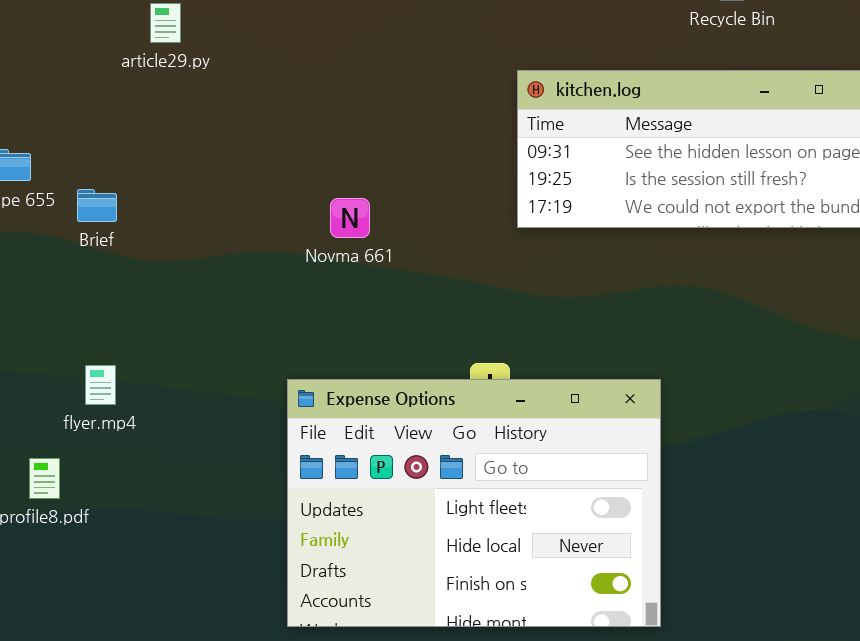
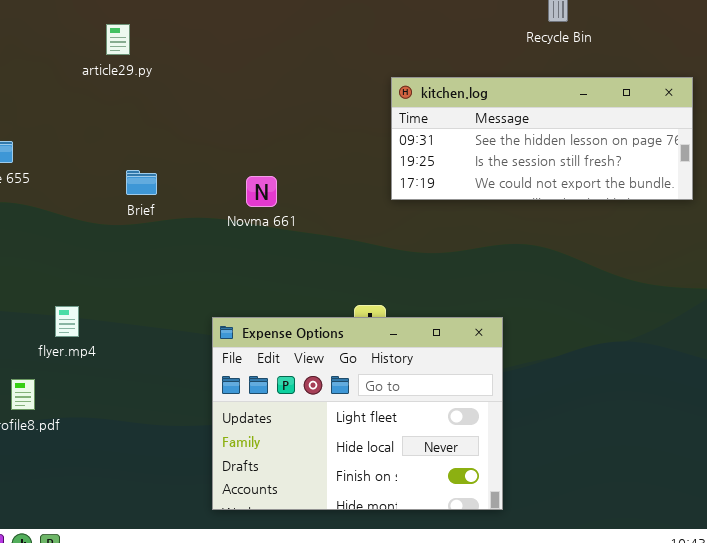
Brief: [77,189,117,222] -> [126,170,157,195], moved

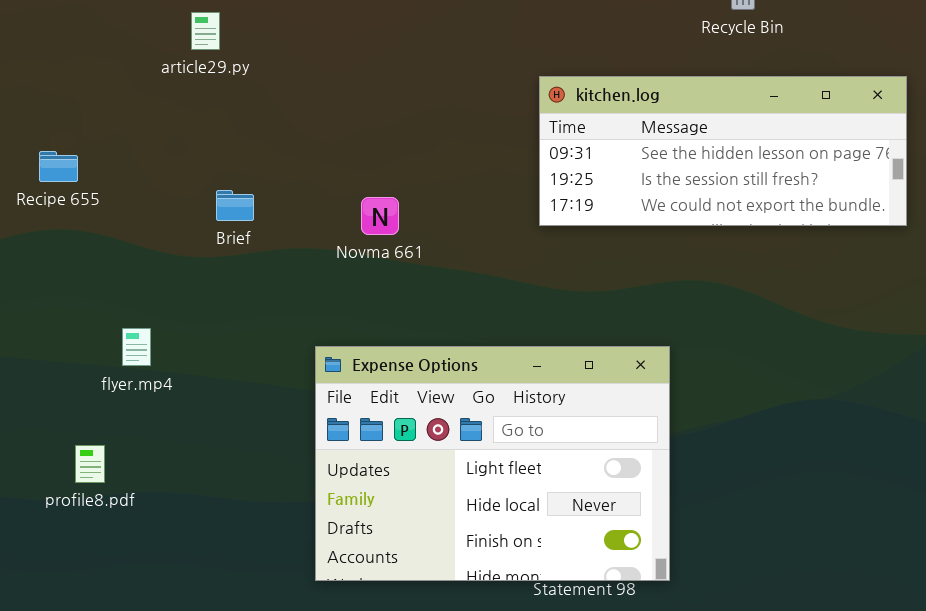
flyer.mp4: [55,306,79,337] -> [122,328,151,366], moved
Expense Options: [212,317,503,510] -> [315,346,670,581], moved

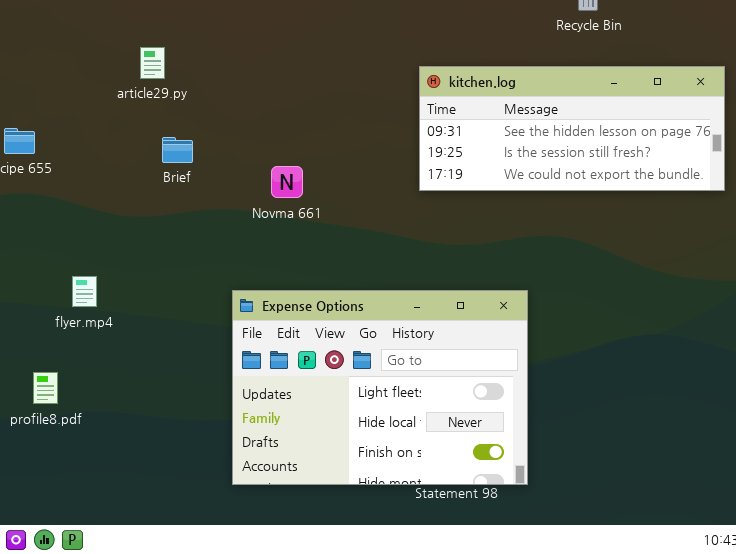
article29.py: [191,12,220,50] -> [140,47,165,79], moved
Brief: [216,190,254,221] -> [162,137,193,163], moved

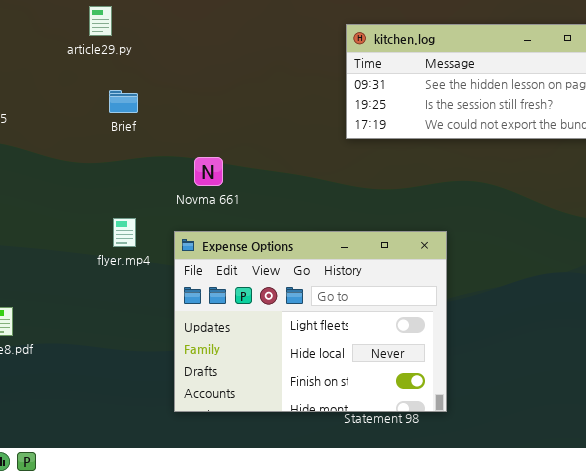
Novma 661: [271,166,303,198] -> [194,157,223,186], moved
flyer.mp4: [72,276,97,307] -> [113,218,136,247], moved

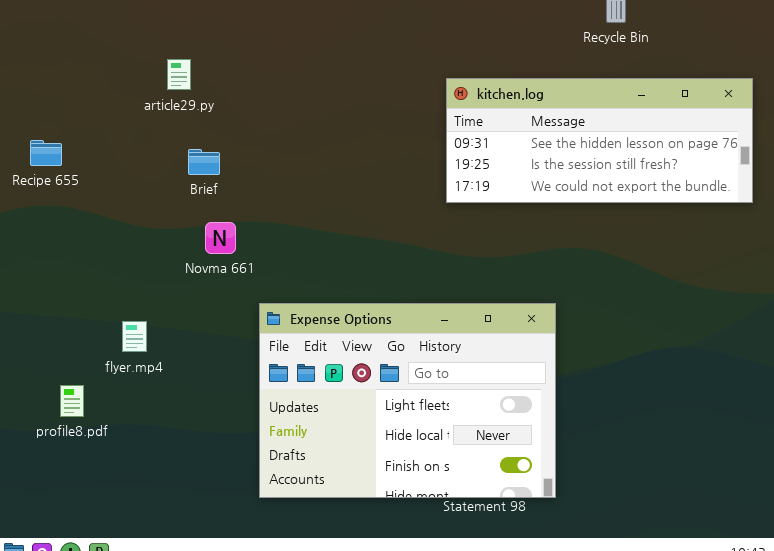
Novma 661: [194,157,223,186] -> [205,222,236,254], moved
flyer.mp4: [113,218,136,247] -> [122,321,147,352], moved

